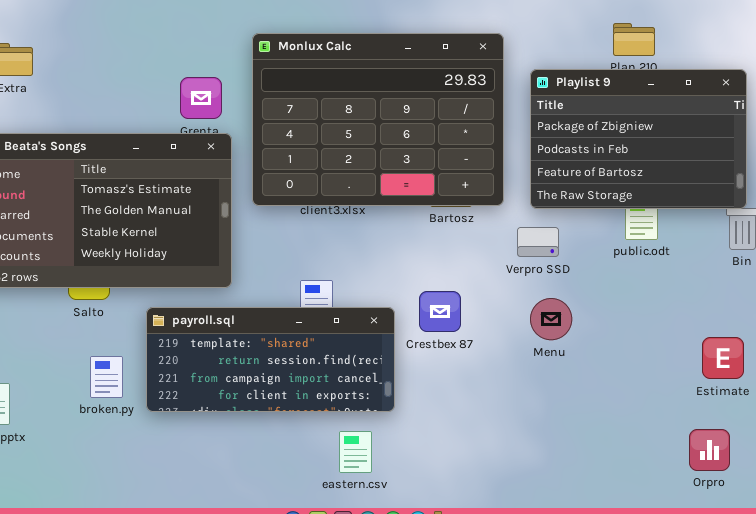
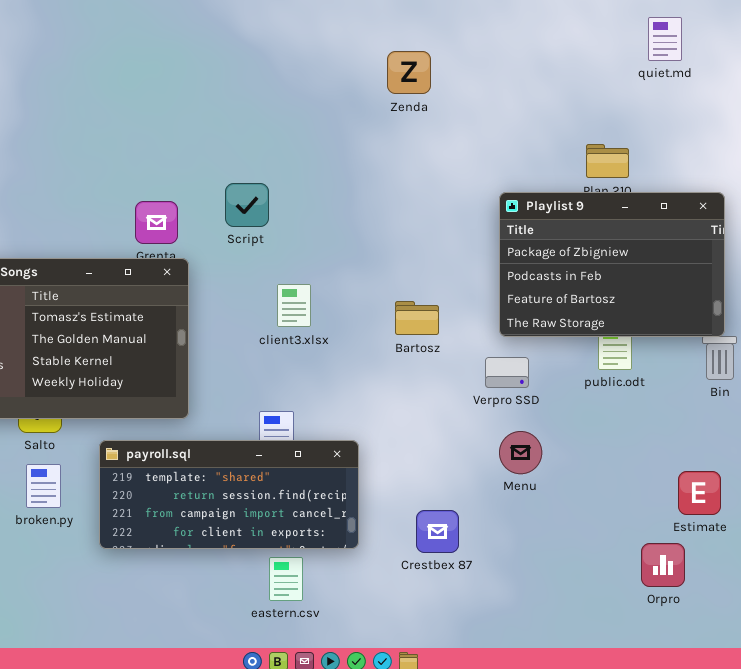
Monlux Calc: [252,33,504,206] -> none, closed
Crestbex 87: [419,291,461,332] -> [416,510,459,553], moved
broken.py: [90,356,123,398] -> [26,464,61,508], moved
Orpro: [689,429,730,471] -> [641,543,685,587], moved
eastern.csv: [339,431,372,473] -> [269,557,303,601], moved

